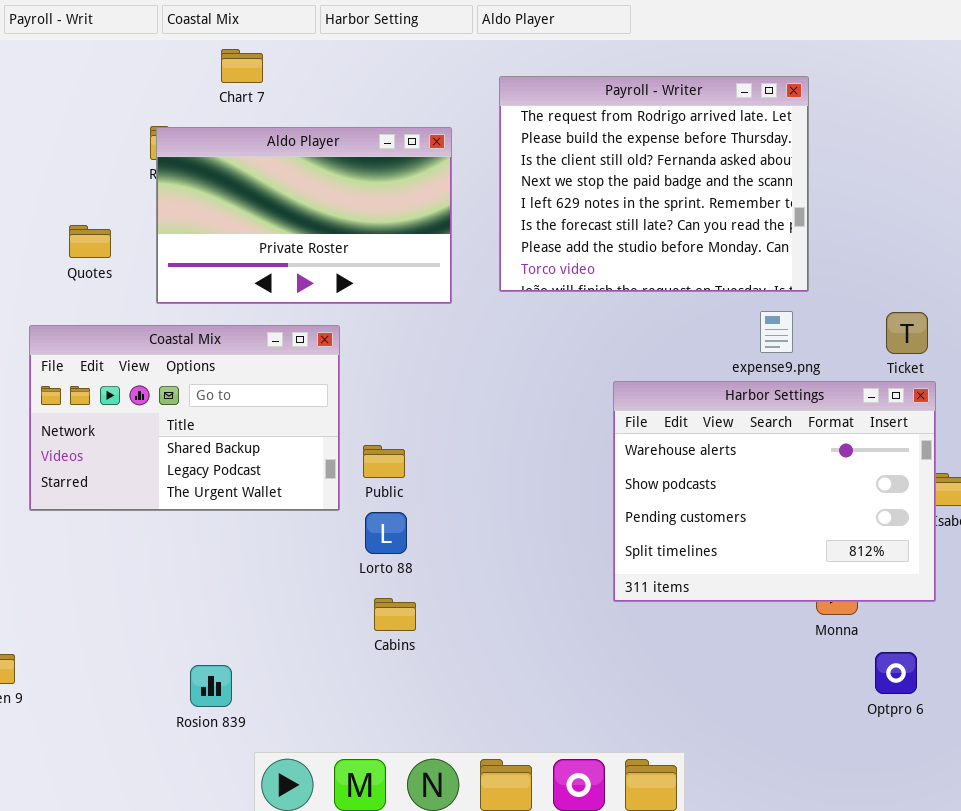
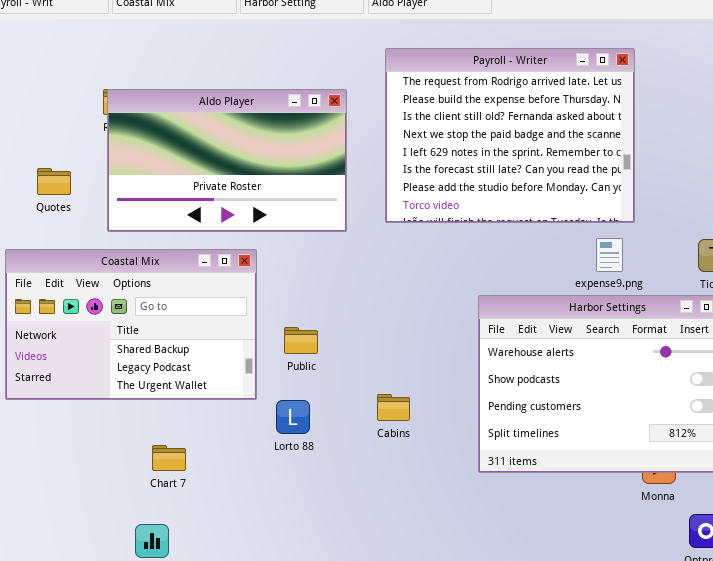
Chart 7: [221,49,263,83] -> [152,445,186,471], moved
Public: [363,445,405,478] -> [284,327,318,354], moved
Cabins: [374,598,416,631] -> [377,394,410,421], moved

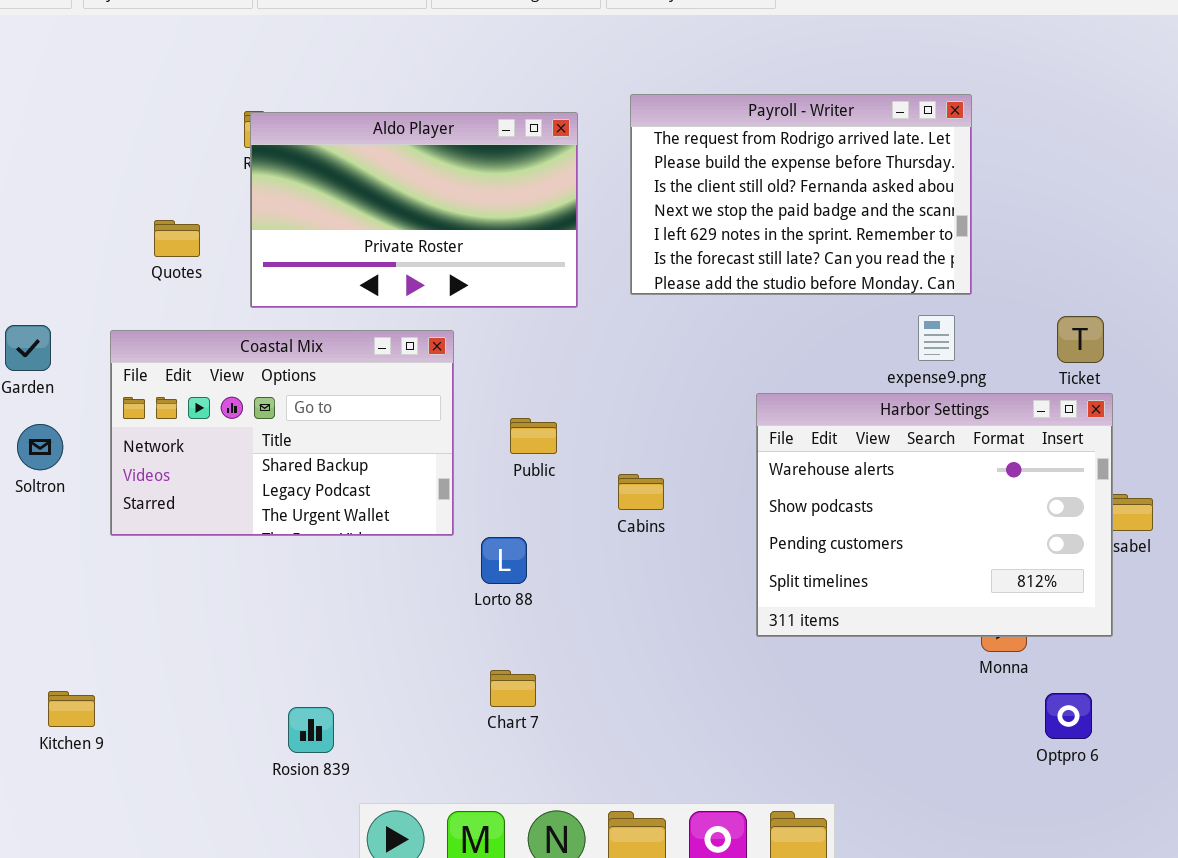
Payroll - Writer: [385,48,635,223] -> [630,94,972,295], resized
Public: [284,327,318,354] -> [510,418,557,454], moved
Cabins: [377,394,410,421] -> [618,474,664,510], moved
Chart 7: [152,445,186,471] -> [490,670,536,707], moved

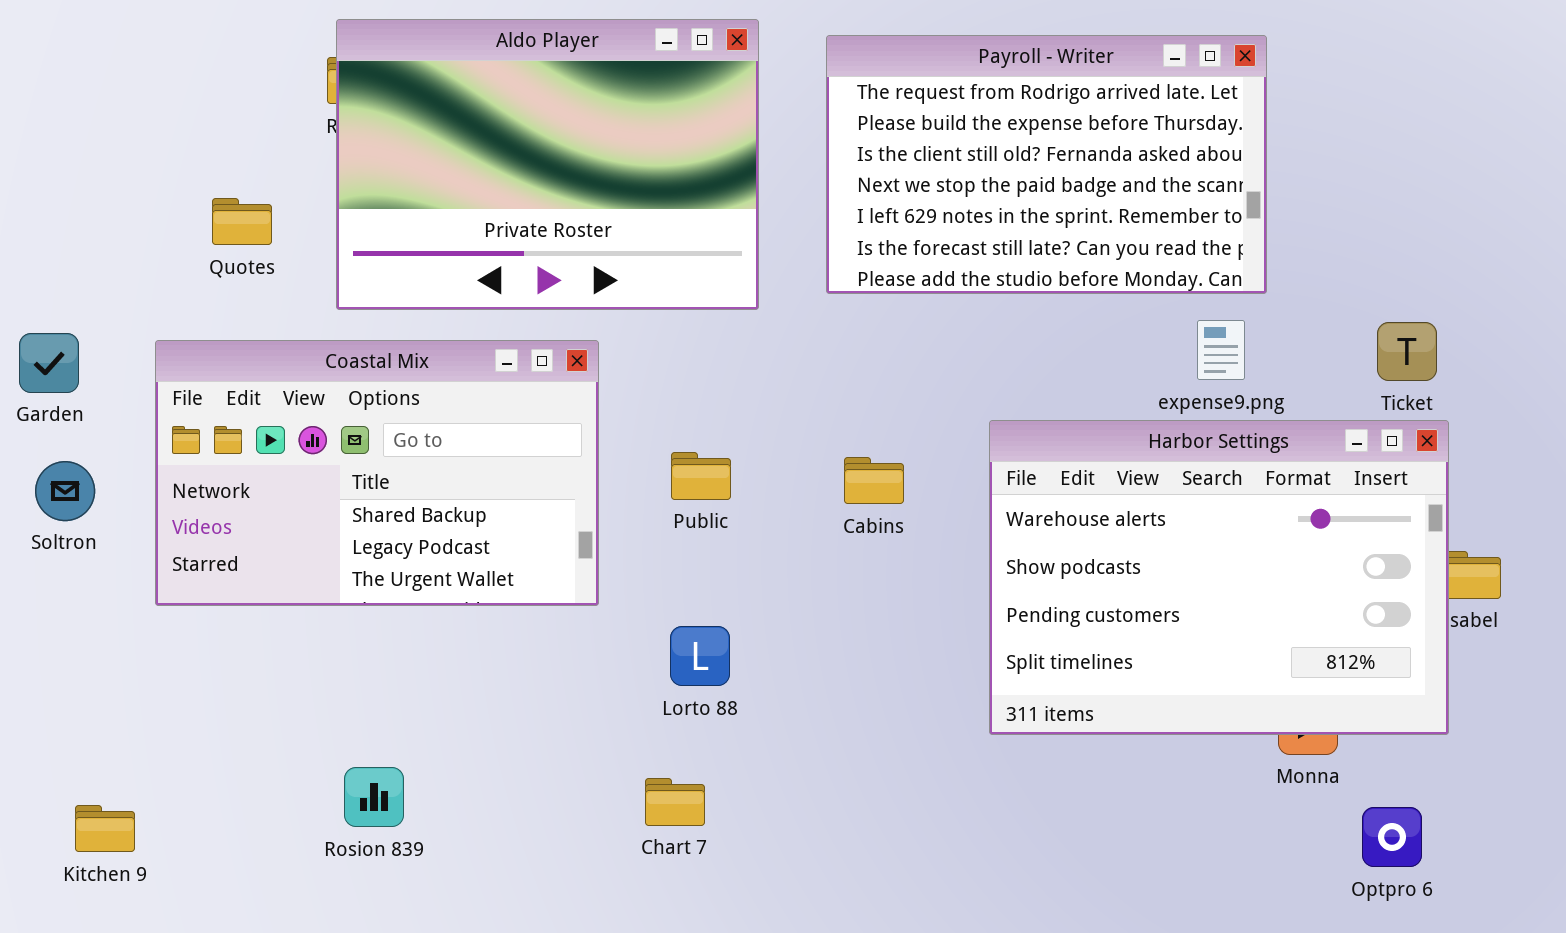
Aldo Player: [250,112,578,308] -> [336,19,759,310], resized
Cabins: [618,474,664,510] -> [844,457,904,504], moved
Lorto 88: [481,537,527,584] -> [670,626,730,686], moved
Rosion 839: [288,707,334,753] -> [344,767,404,827], moved

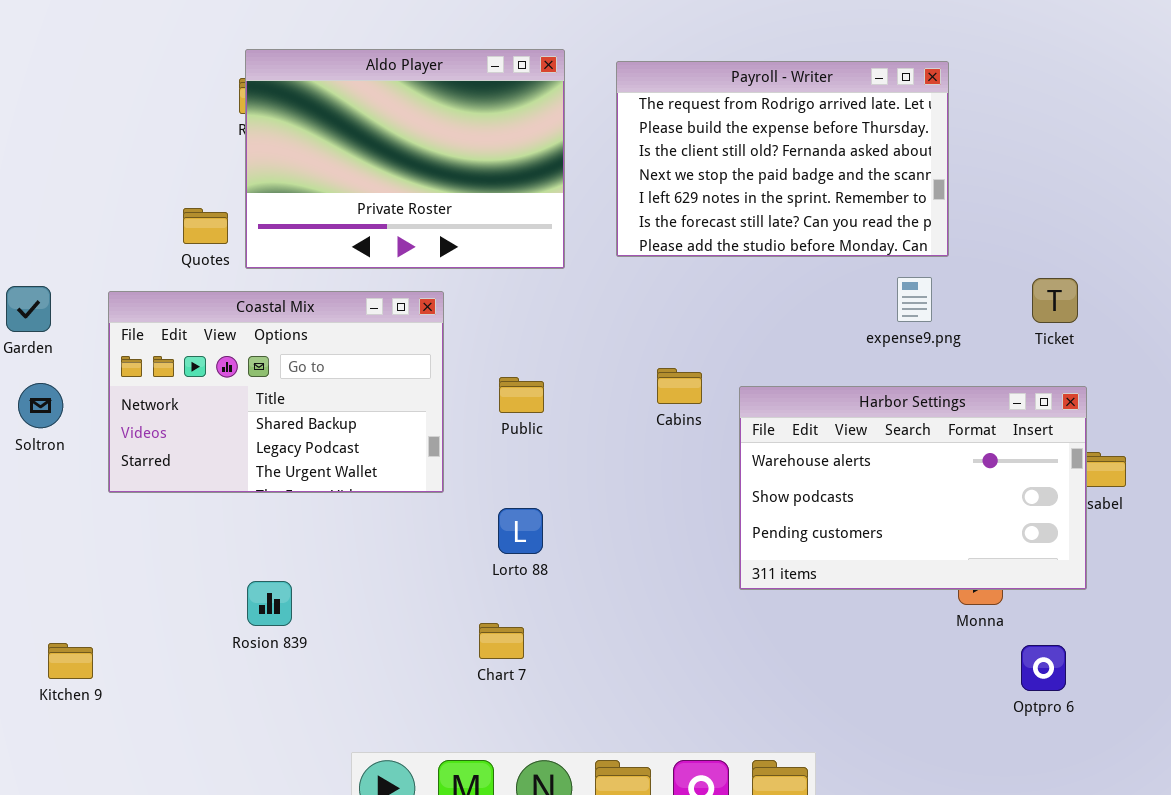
Quotes: [212,198,272,245] -> [183,208,228,244], moved
Harbor Settings: [989,420,1449,735] -> [739,386,1087,590], resized
Cabins: [844,457,904,504] -> [657,368,702,404], moved
Rosion 839: [344,767,404,827] -> [247,581,292,626], moved

